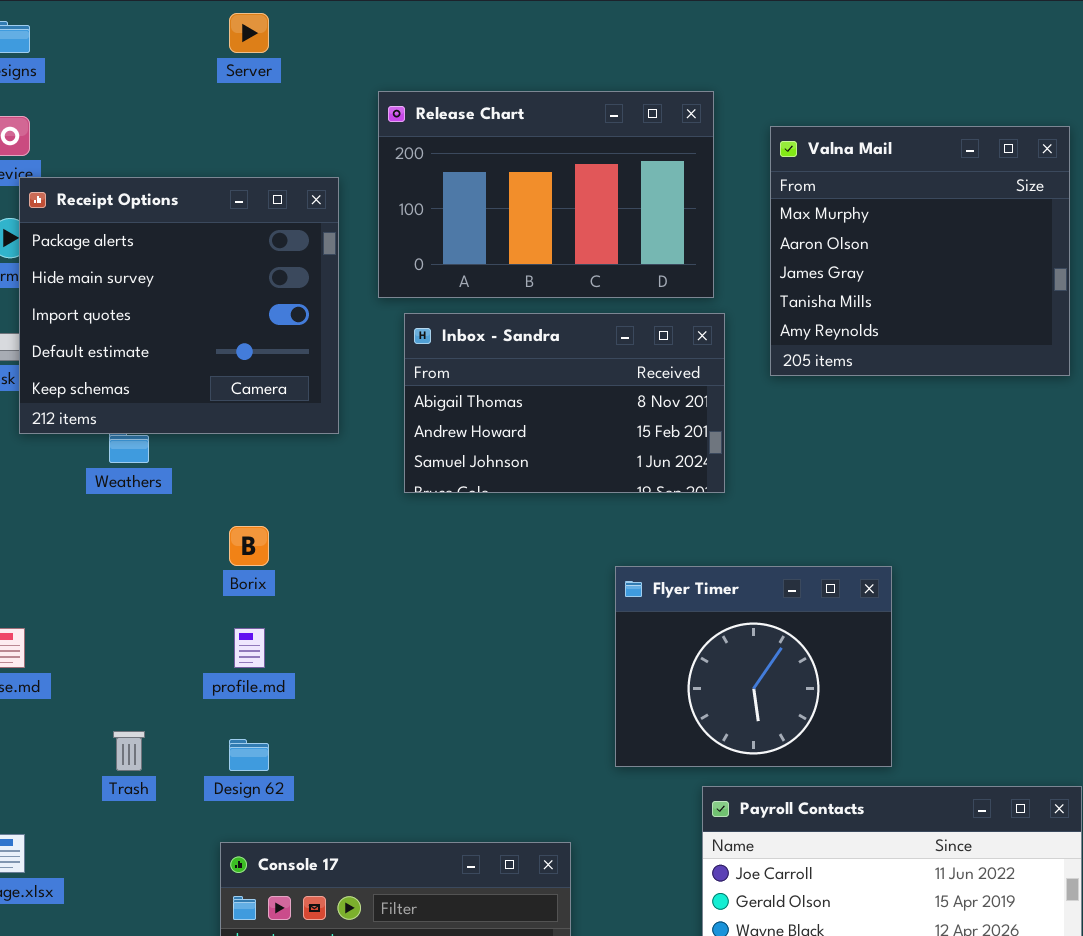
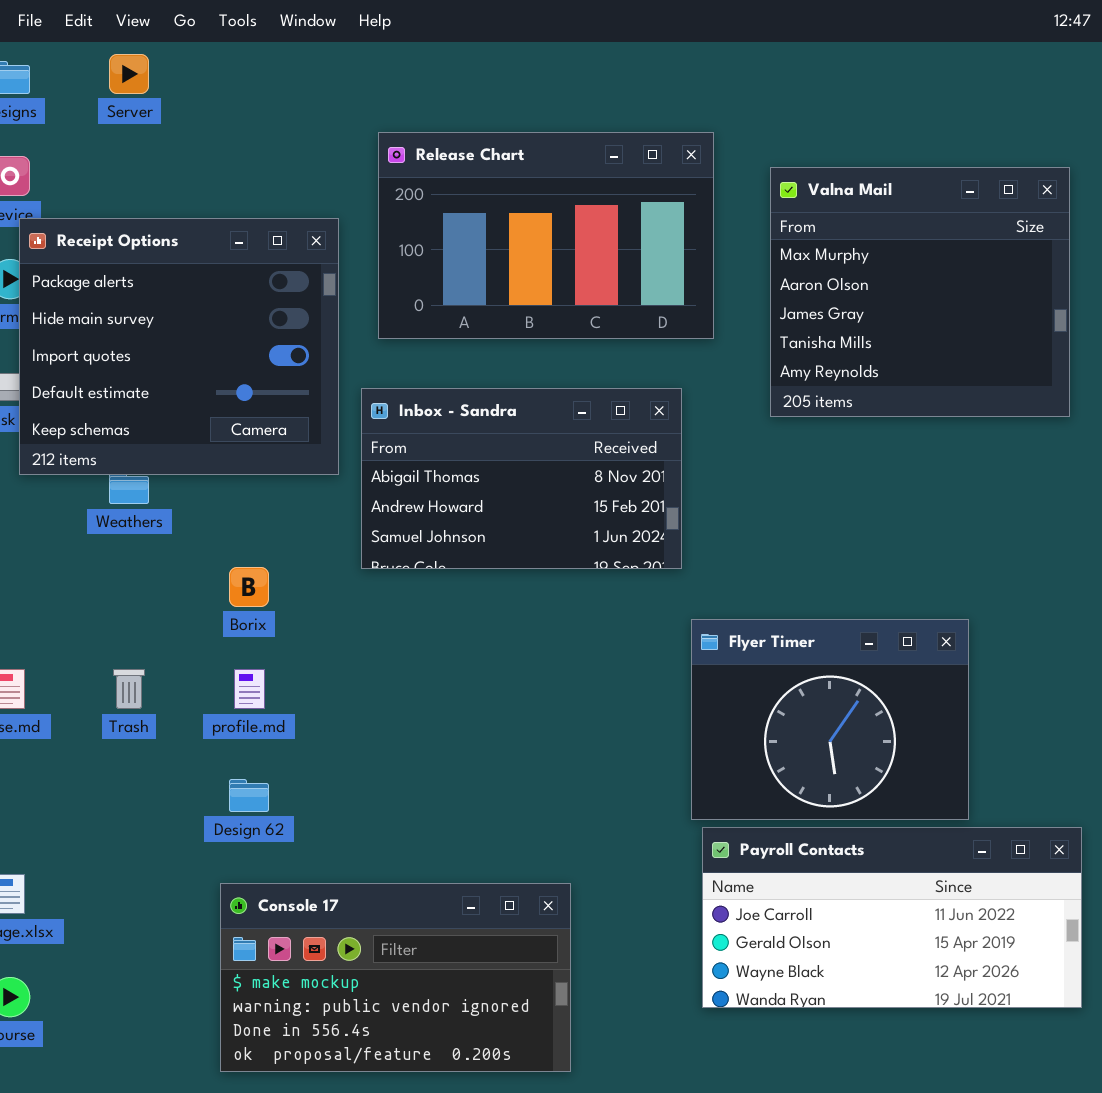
Server: [229,13,269,53] -> [109,54,149,94], moved
Inbox - Sandra: [404,313,725,493] -> [361,388,682,569], moved
Flyer Timer: [615,566,892,767] -> [691,619,969,820], moved
Trash: [113,731,145,771] -> [113,669,145,709], moved

